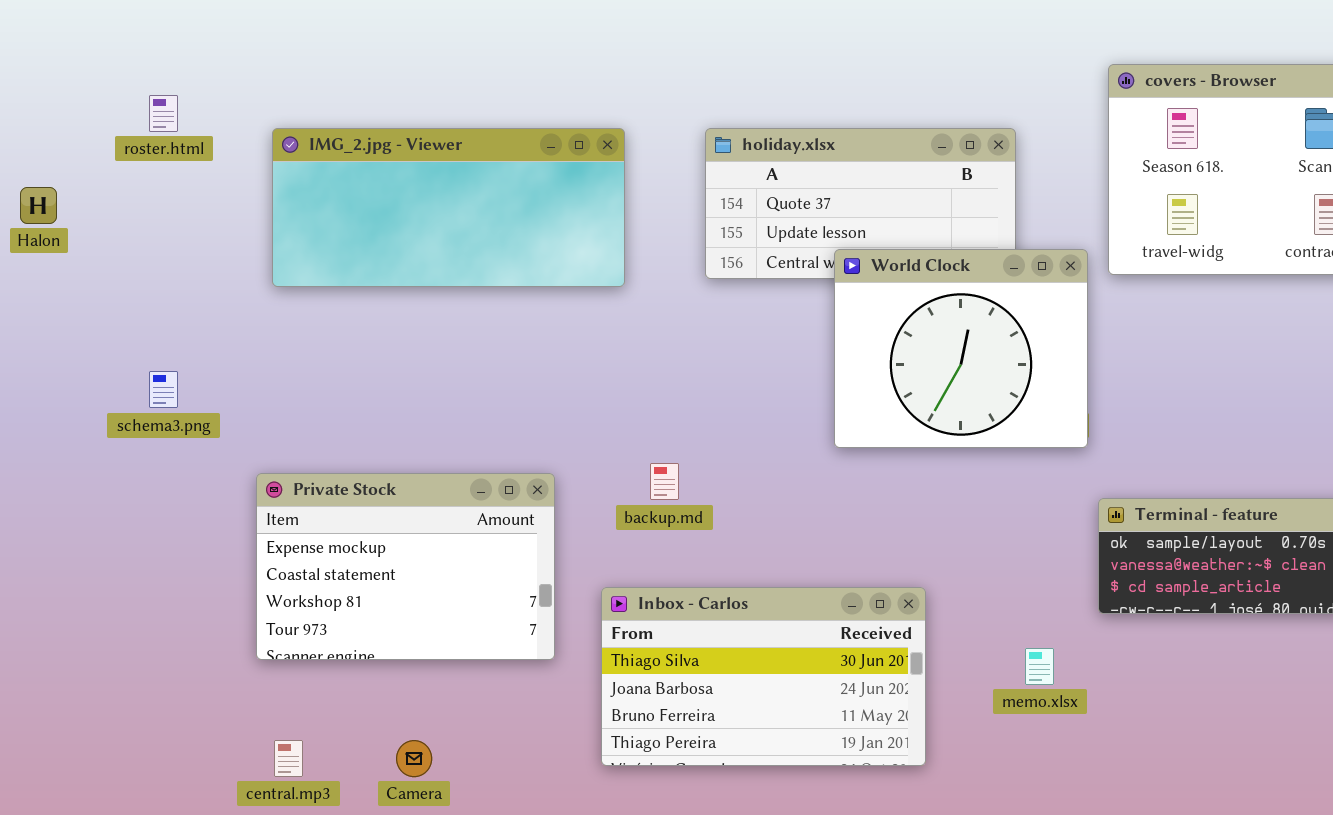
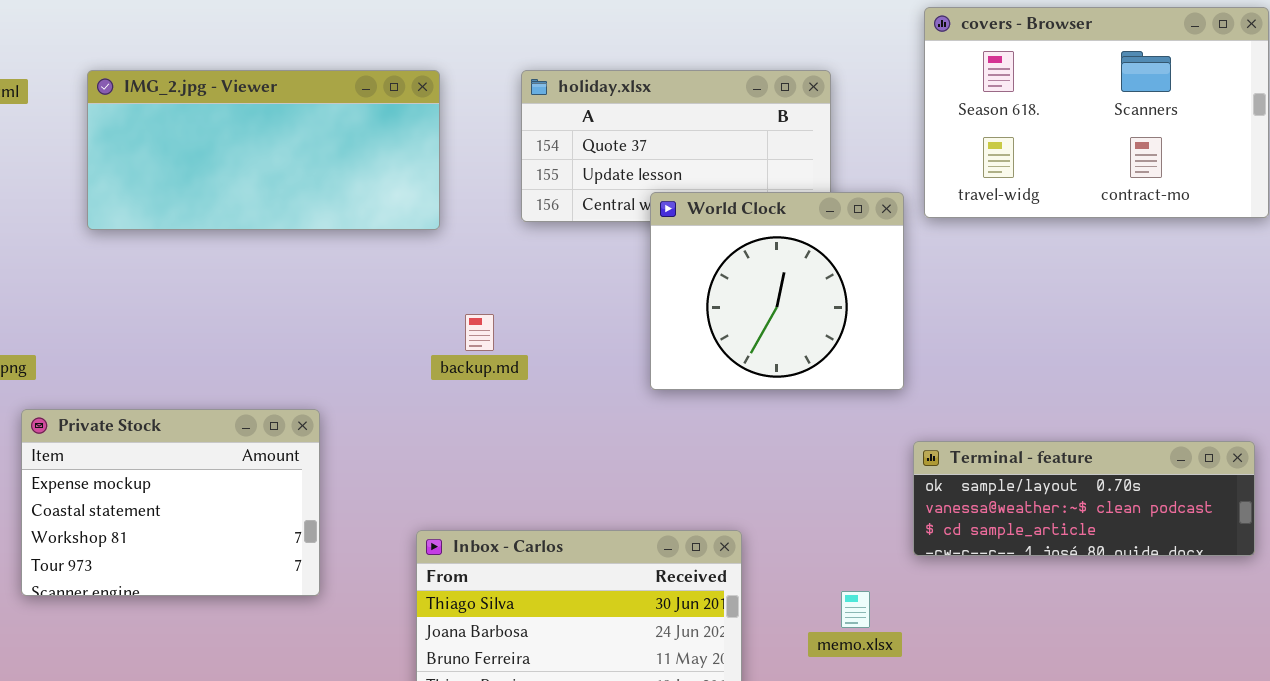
backup.md: [650,463,679,500] -> [465,314,494,351], moved
Private Stock: [256,473,555,660] -> [21,409,320,596], moved

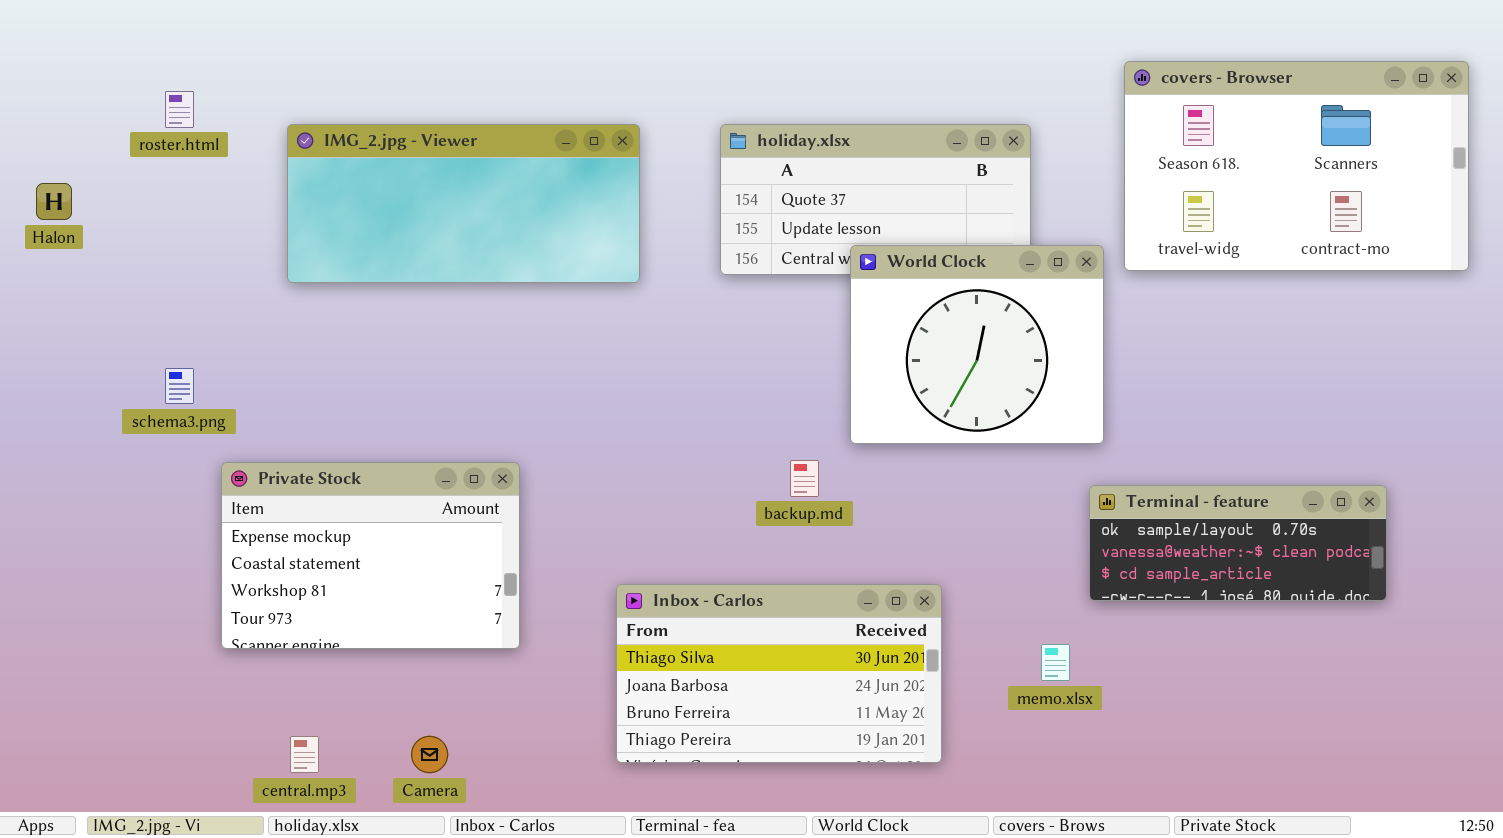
backup.md: [465,314,494,351] -> [790,460,819,497], moved
Terminal - feature: [913,441,1255,556] -> [1089,485,1387,601], moved, resized

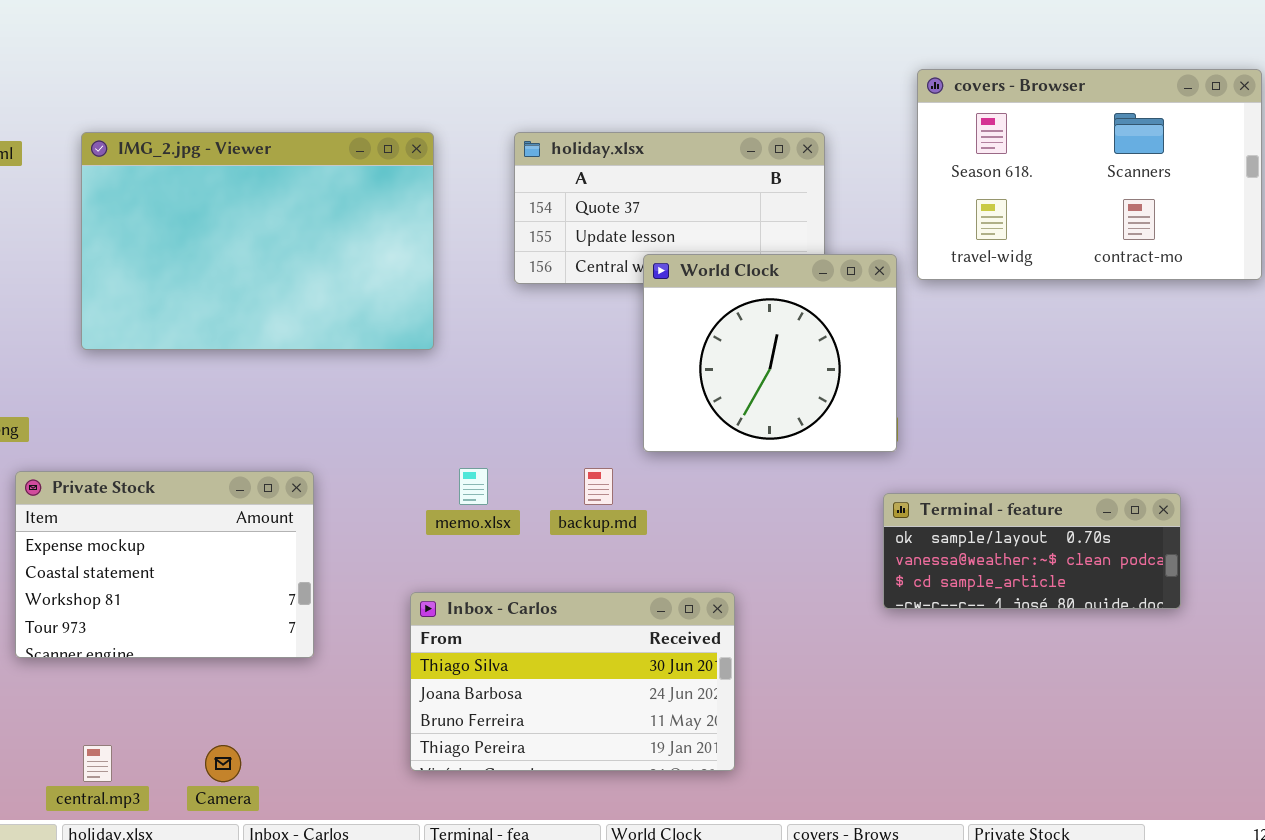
IMG_2.jpg - Viewer: [287,124,640,283] -> [81,132,434,350], resized
memo.xlsx: [1041,644,1070,681] -> [459,468,488,505], moved

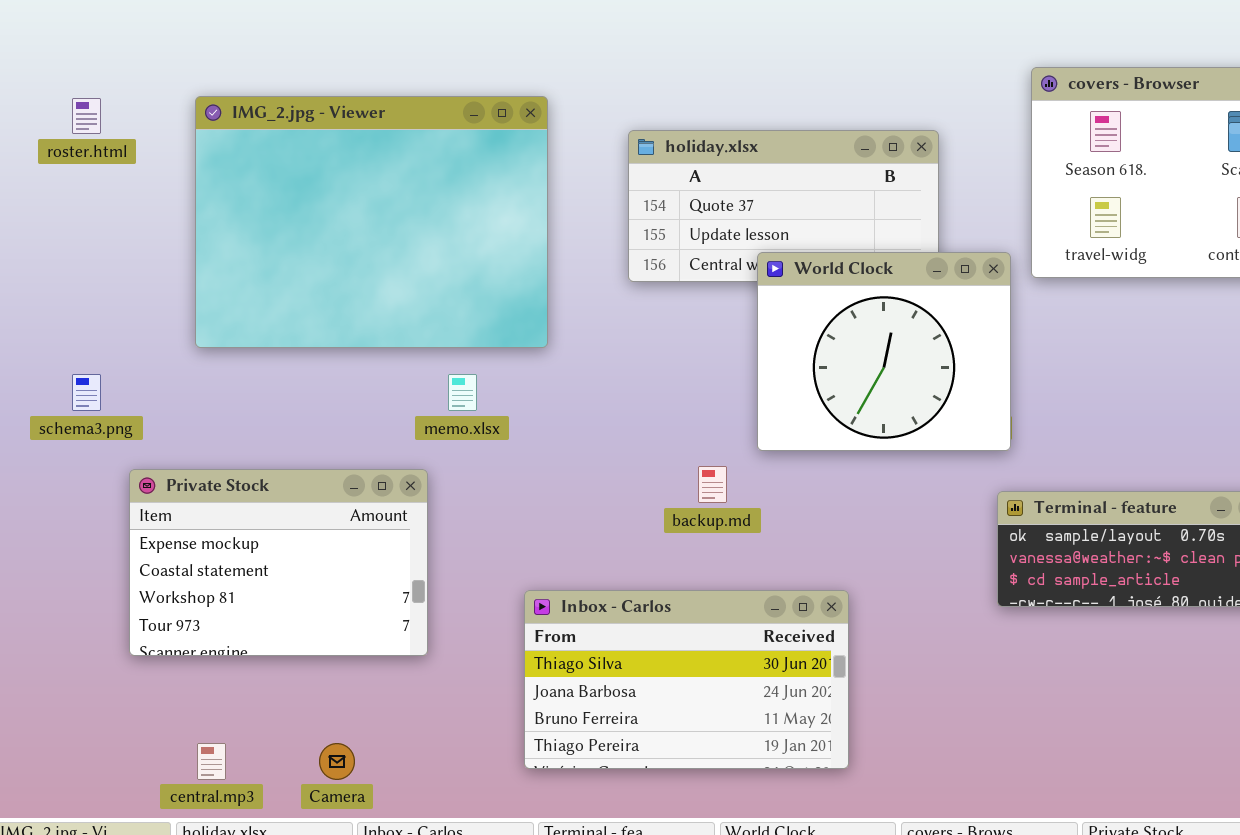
IMG_2.jpg - Viewer: [81,132,434,350] -> [195,96,548,348], resized
memo.xlsx: [459,468,488,505] -> [448,374,477,411], moved

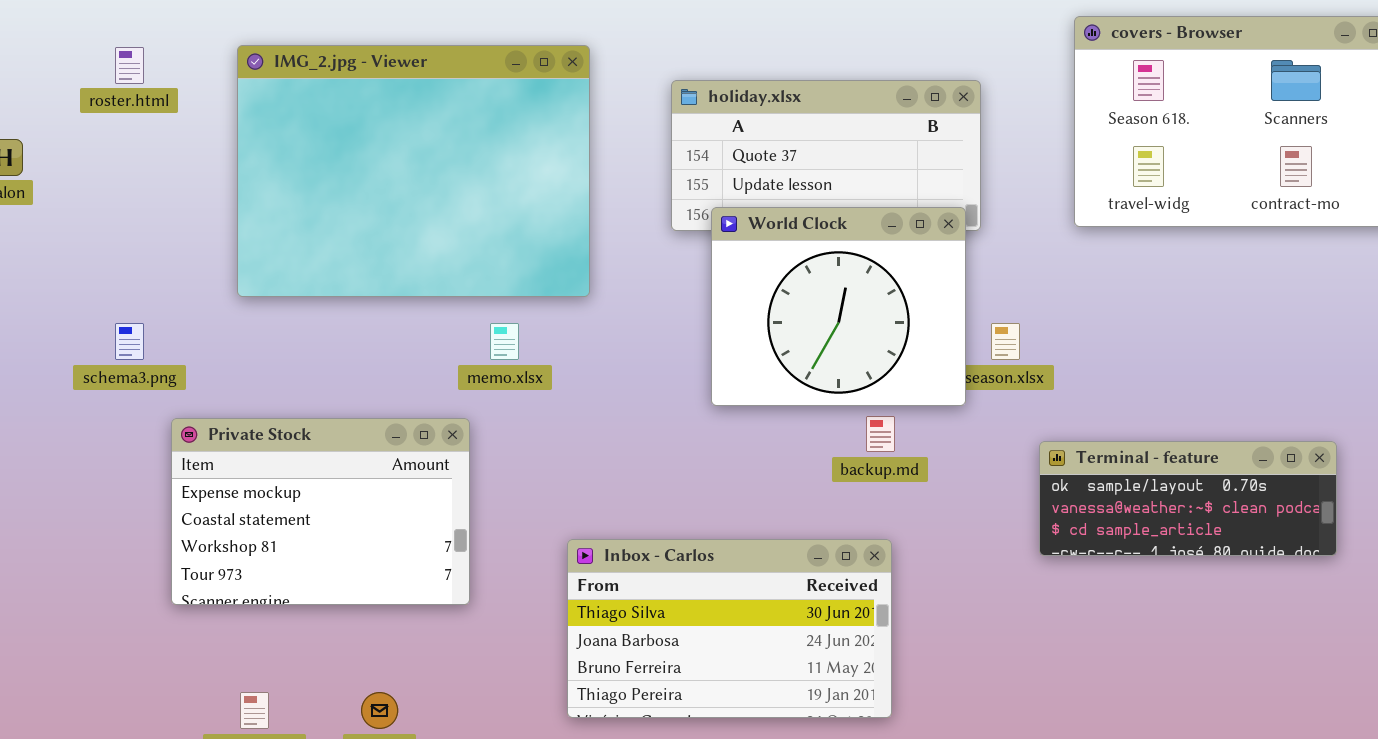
World Clock: [757,252,1011,451] -> [711,207,966,406], moved
backup.md: [698,466,727,503] -> [866,416,895,452], moved

